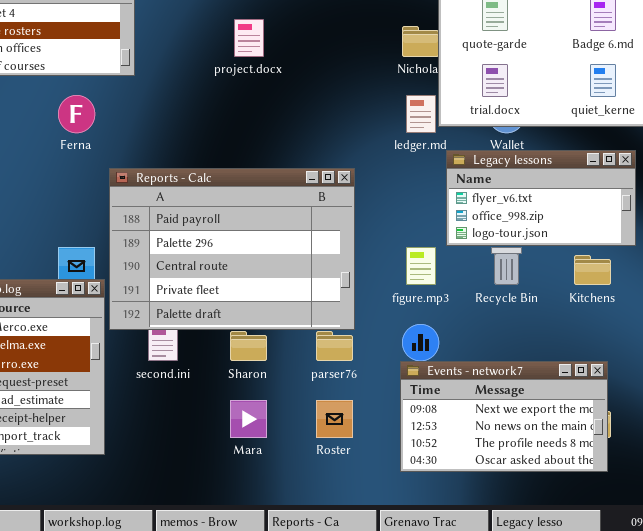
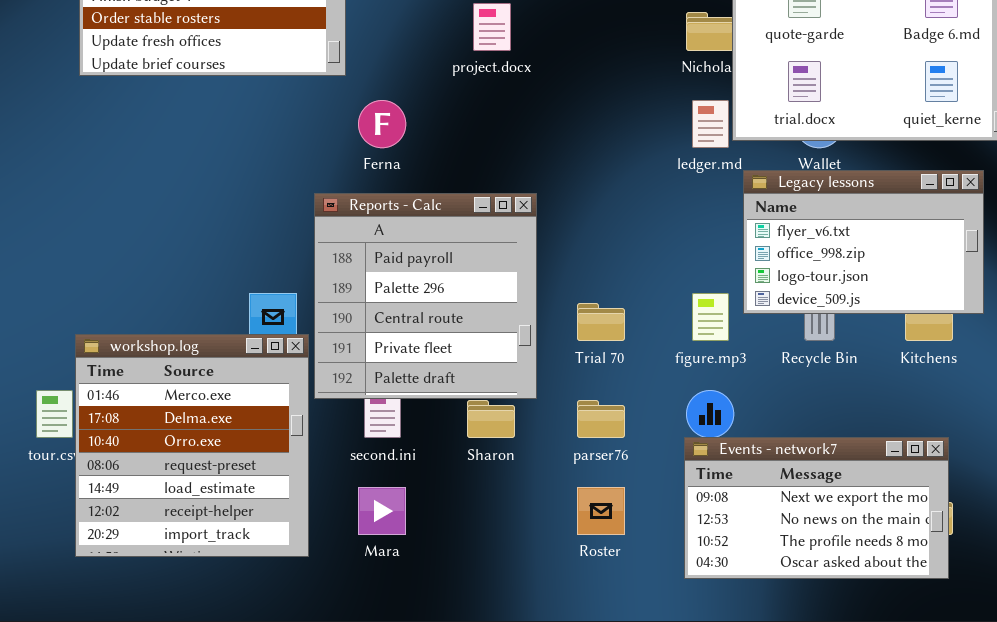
Ferna: [58,95,95,133] -> [358,100,406,148], moved
Legacy lessons: [446,150,636,246] -> [743,170,984,314], resized
Reports - Calc: [109,168,355,330] -> [314,193,537,399], resized
Mara: [230,400,267,438] -> [358,487,406,535], moved

